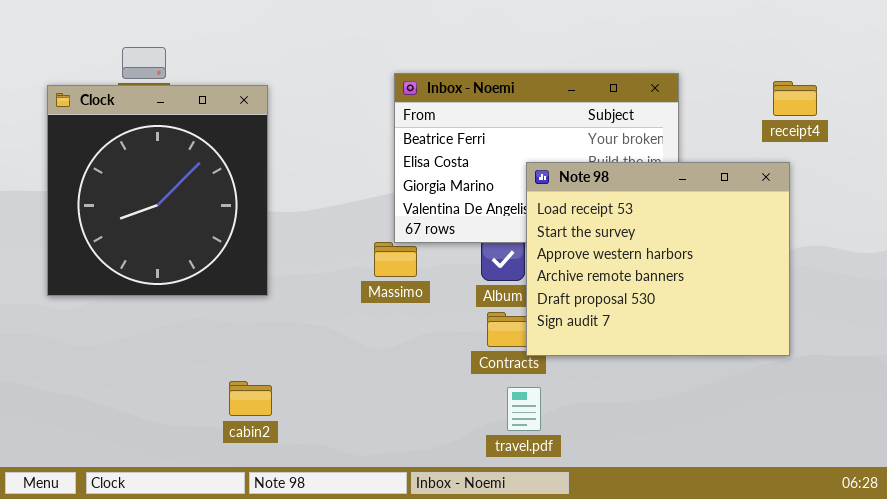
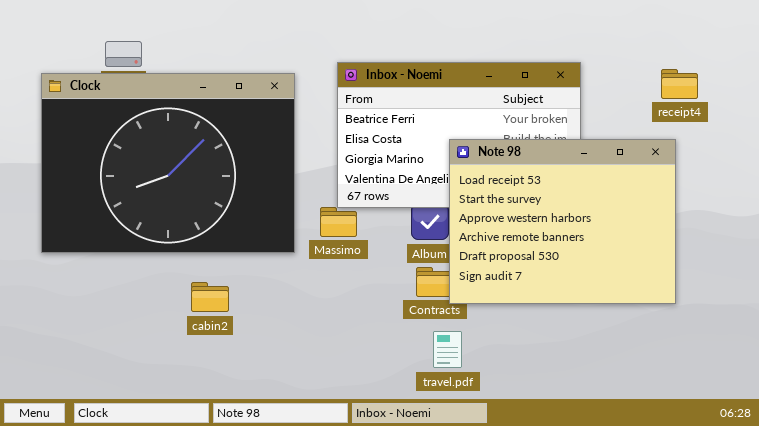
Clock: [47,85,268,296] -> [41,73,295,253], resized
cabin2: [229,381,272,416] -> [191,282,229,312], moved

